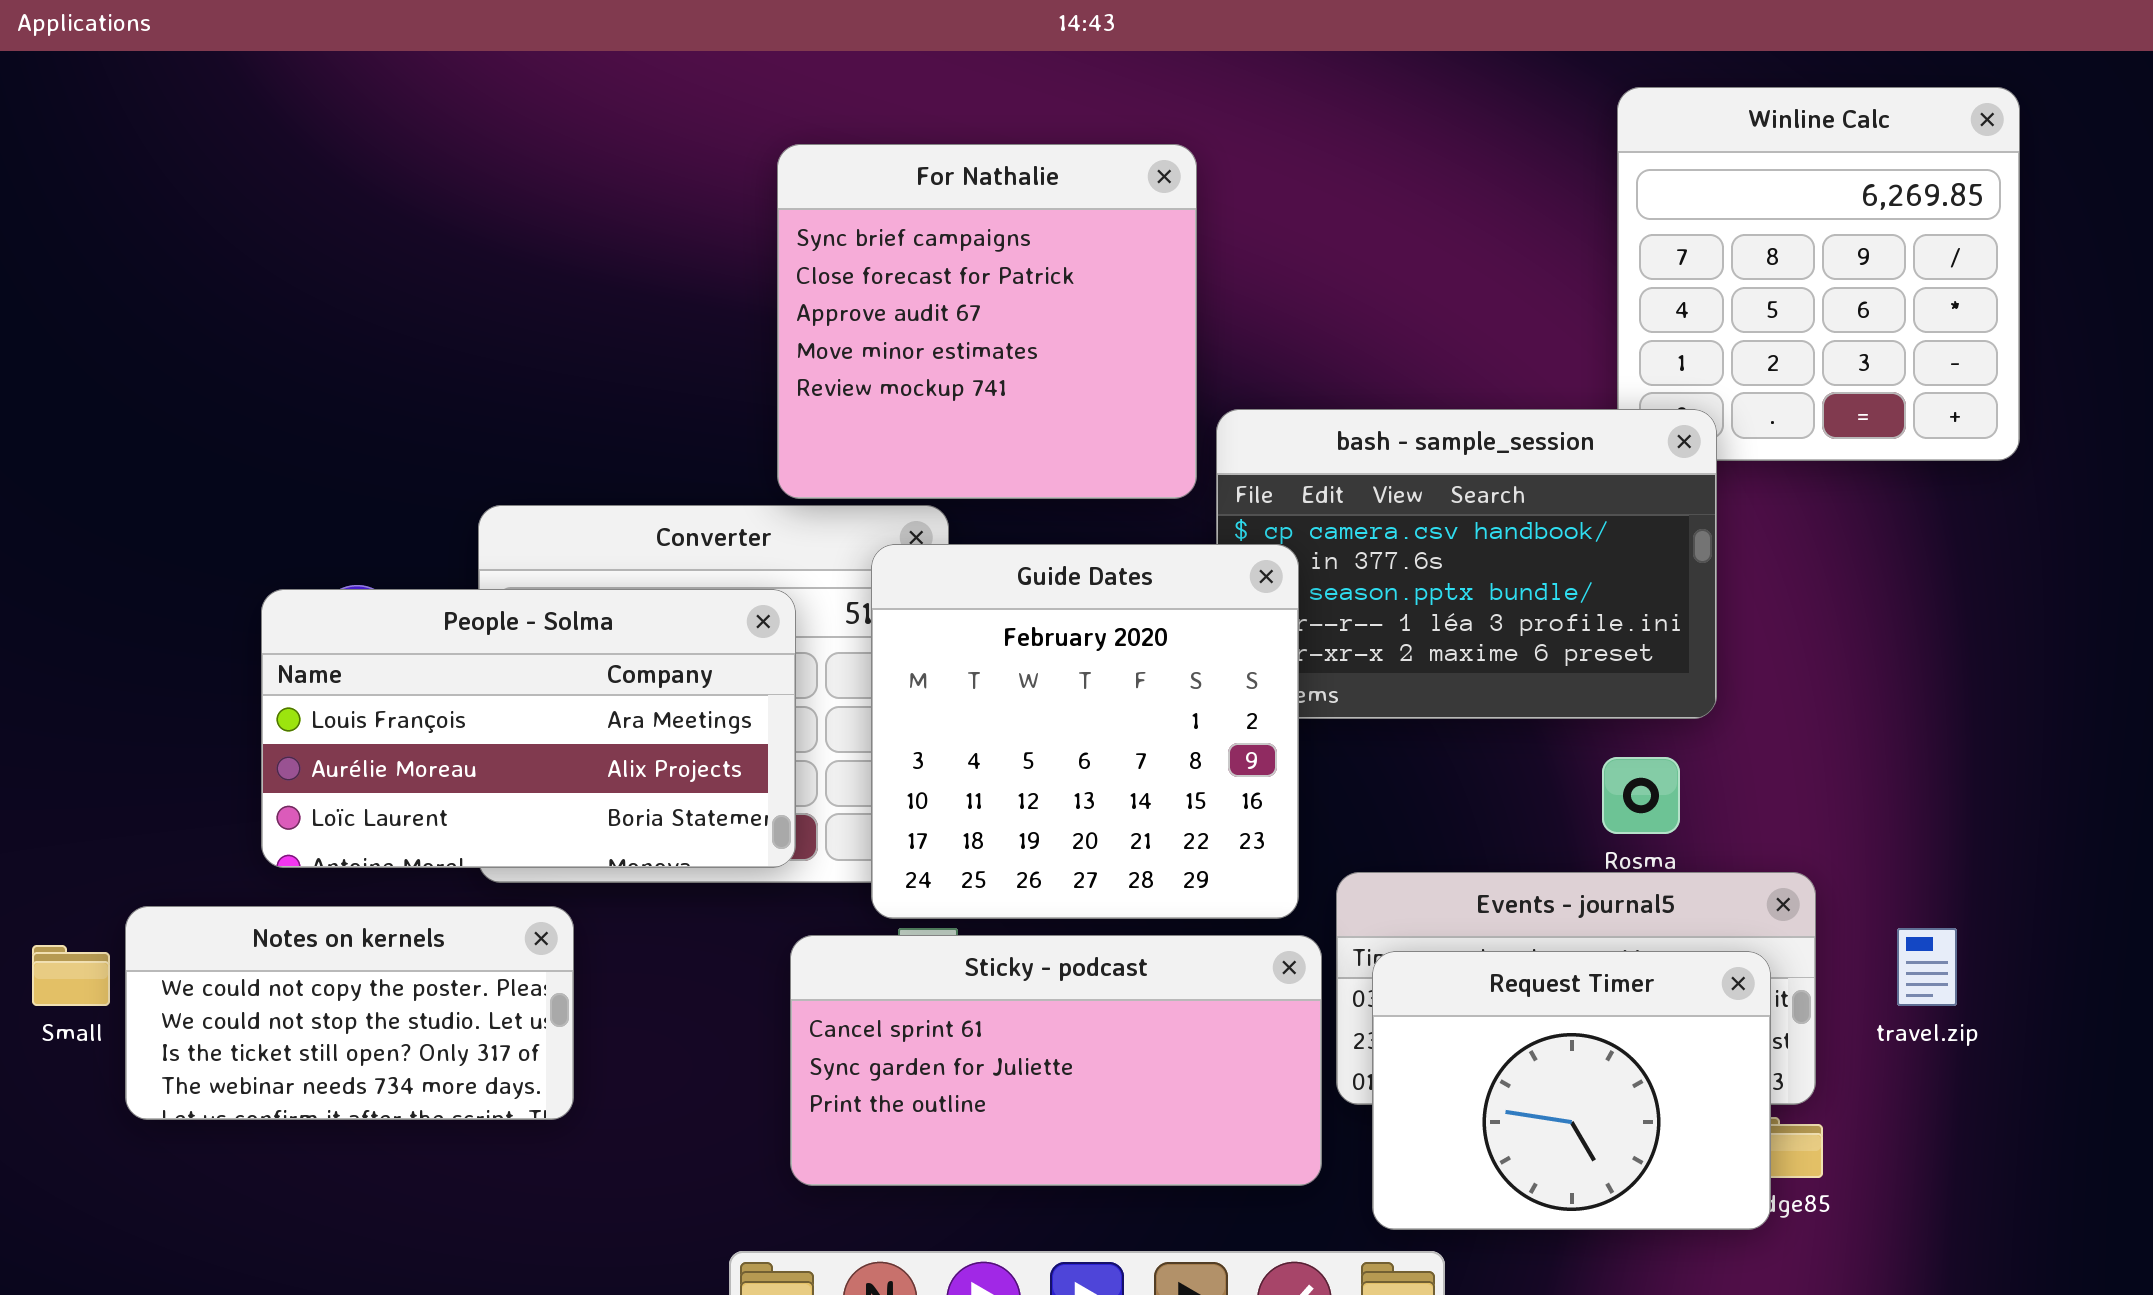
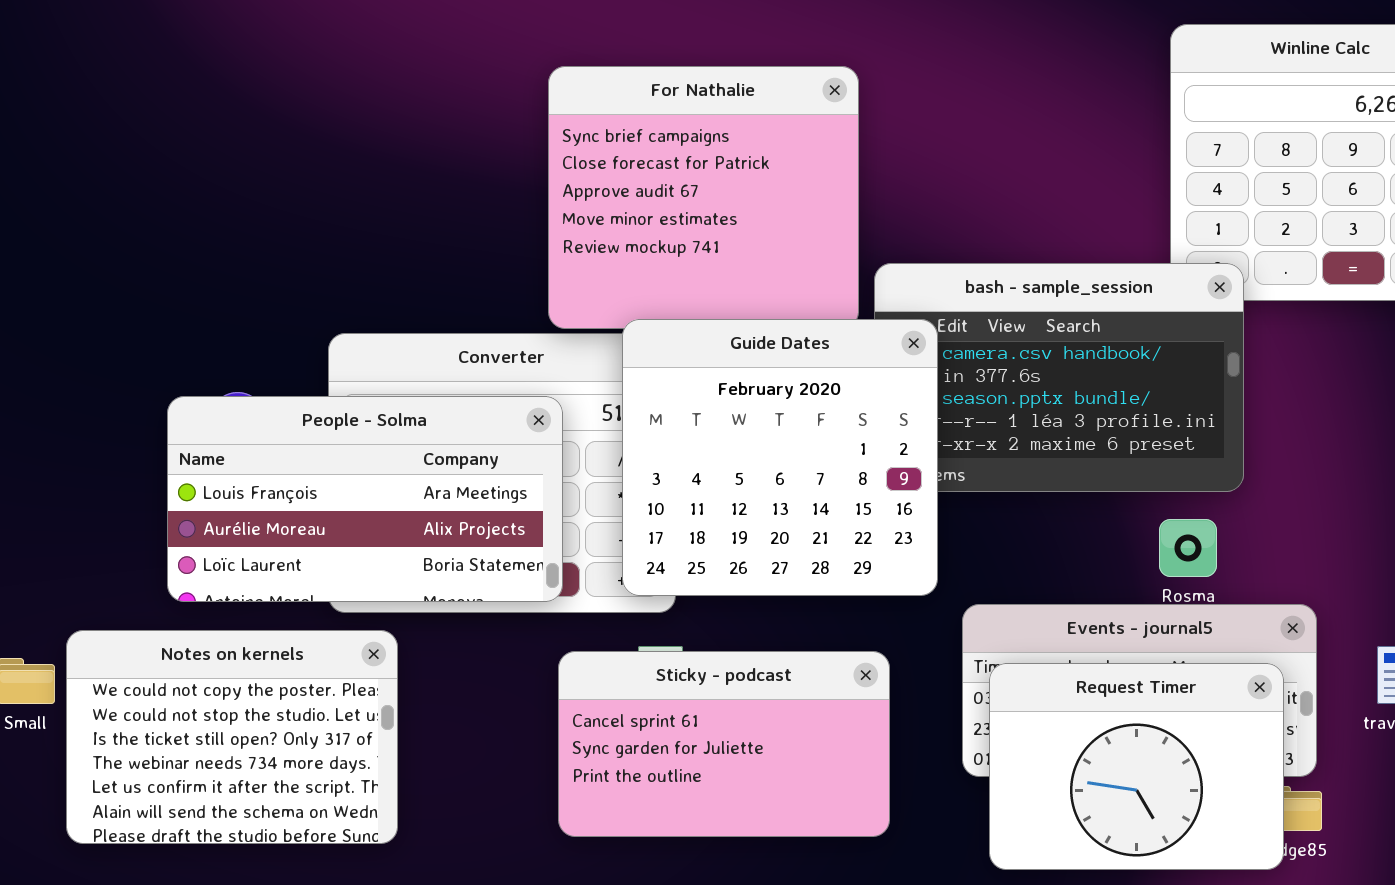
Guide Dates: [871,544,1299,919] -> [622,319,938,596], moved
Notes on kernels: [125,906,574,1120] -> [66,630,398,844], resized
Sticky - podcast: [790,935,1322,1186] -> [558,651,890,837], resized

